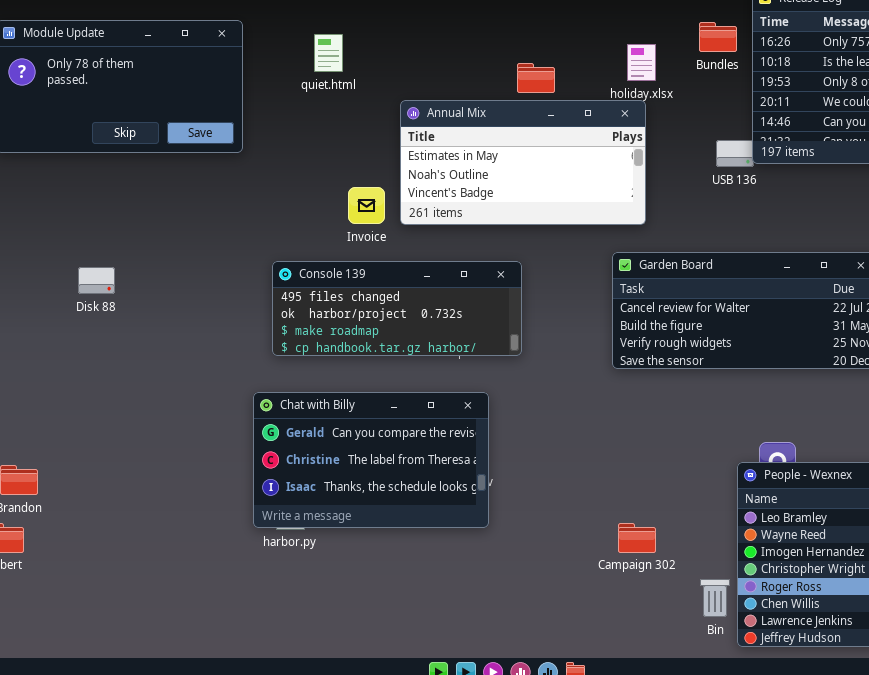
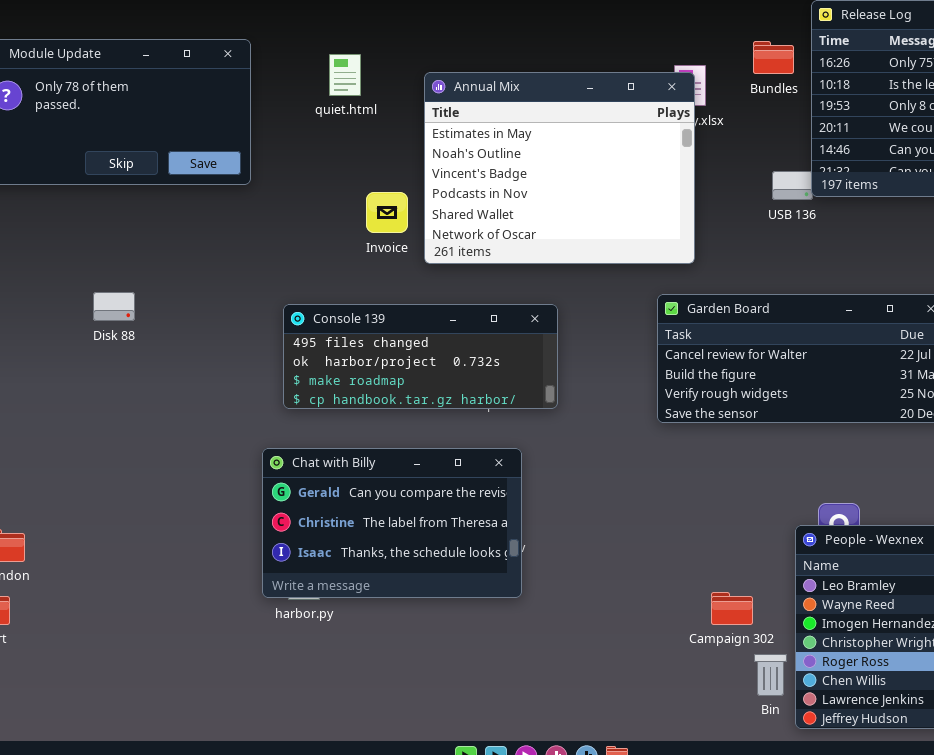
Annual Mix: [400,100,646,225] -> [424,72,695,264], resized
Invoice: [348,187,385,224] -> [366,192,408,233], moved
Disk 88: [78,267,115,294] -> [93,292,135,321], moved
Campaign 302: [618,523,656,553] -> [711,592,753,625], moved

